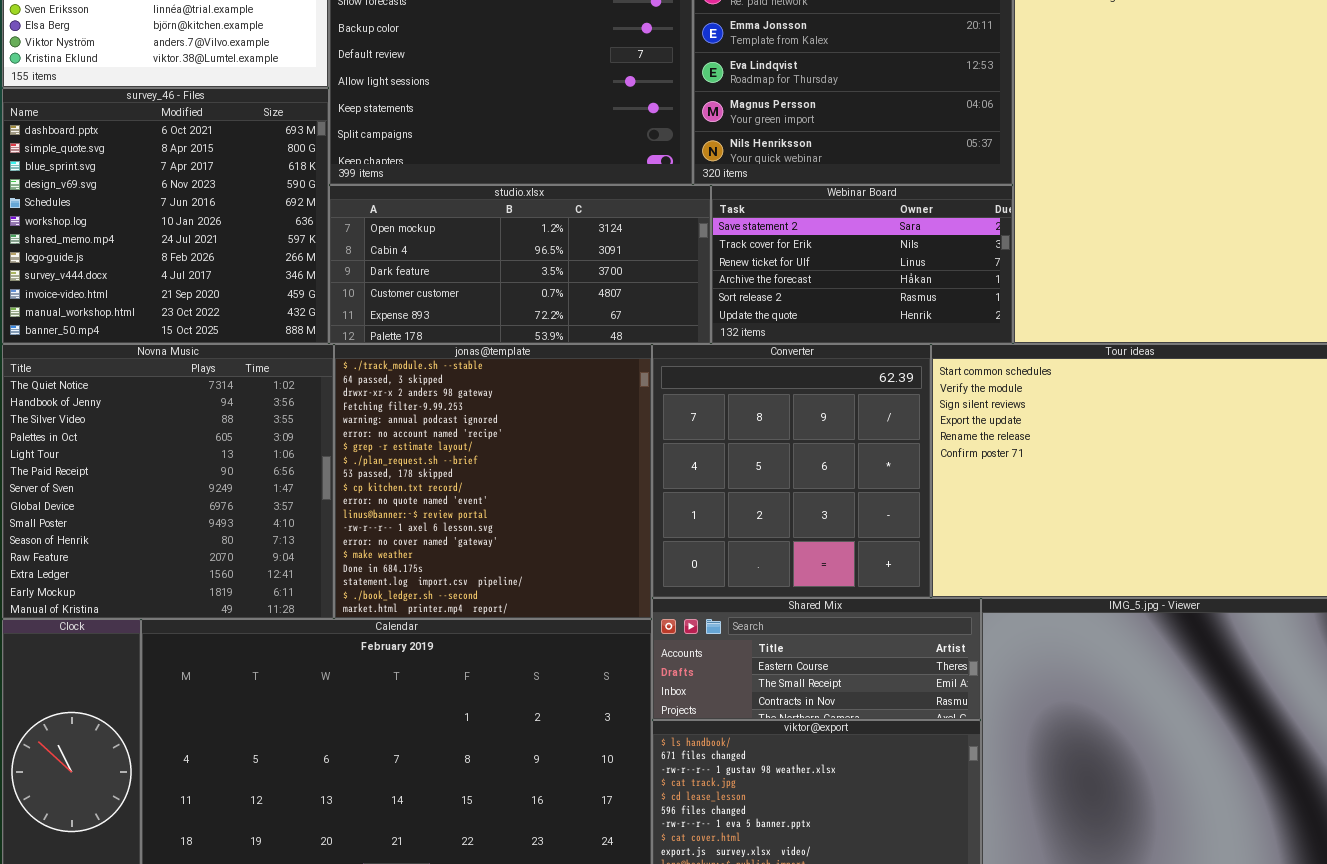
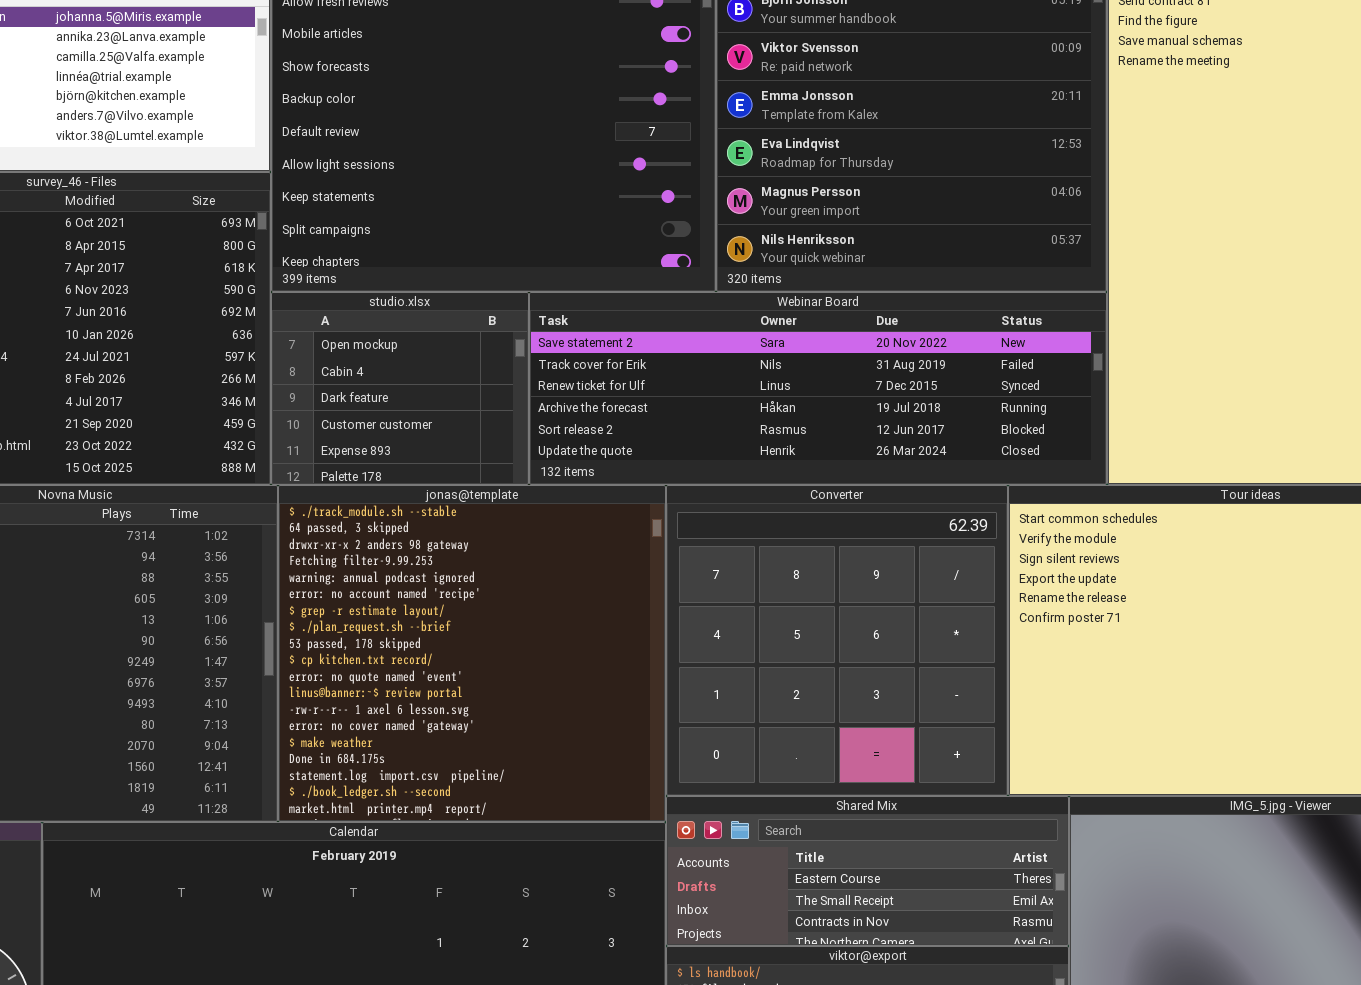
studio.xlsx: [329,185,711,344] -> [271,292,529,485], resized
Webinar Board: [711,185,1013,344] -> [529,292,1107,485], resized

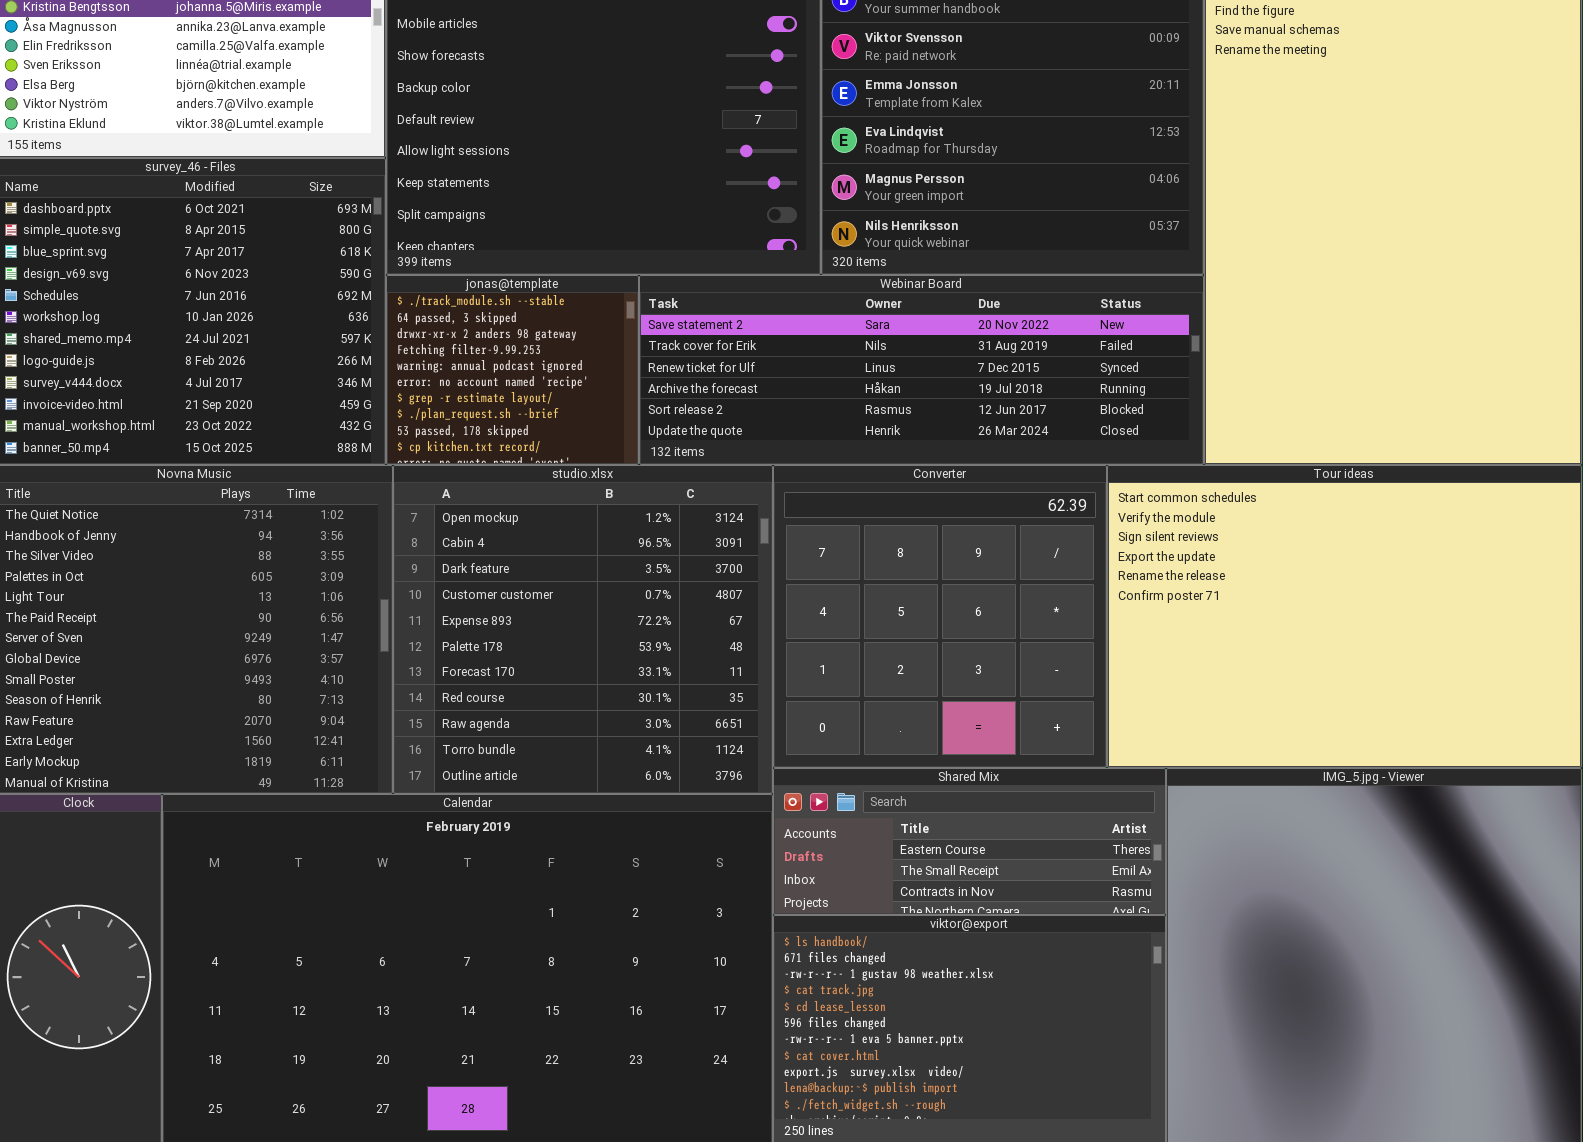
studio.xlsx: [271,292,529,485] -> [393,465,773,794], moved, resized
jonas@template: [278,485,666,822] -> [386,275,639,465], moved, resized

